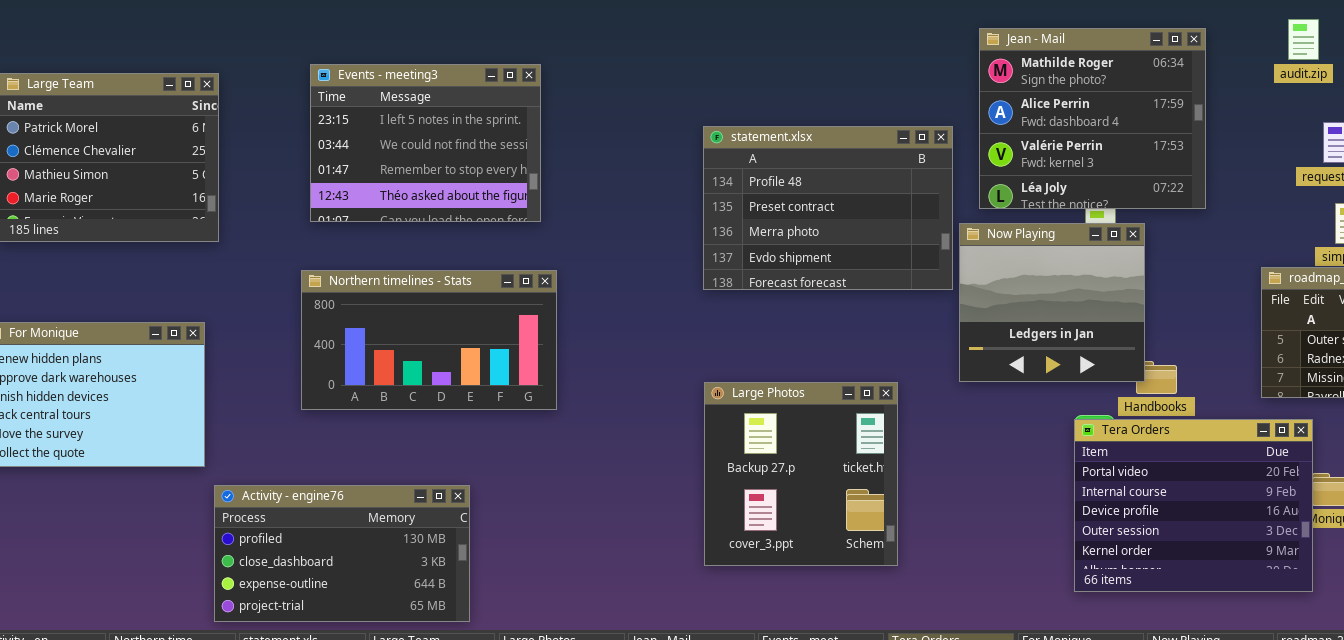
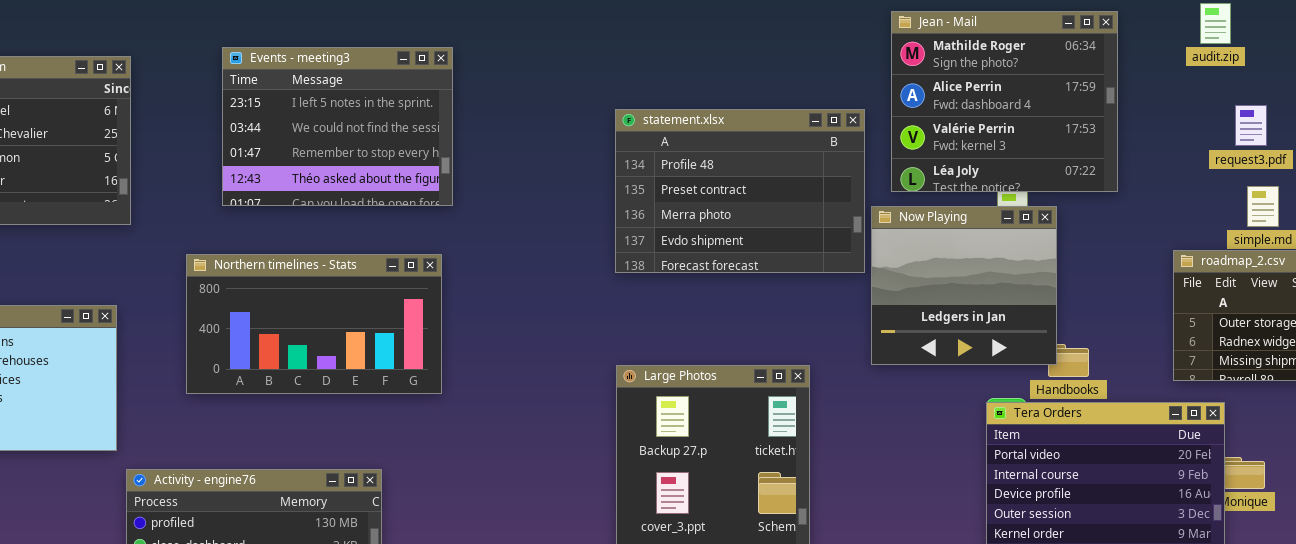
Northern timelines - Stats: [301,270,557,410] -> [186,254,442,394], moved

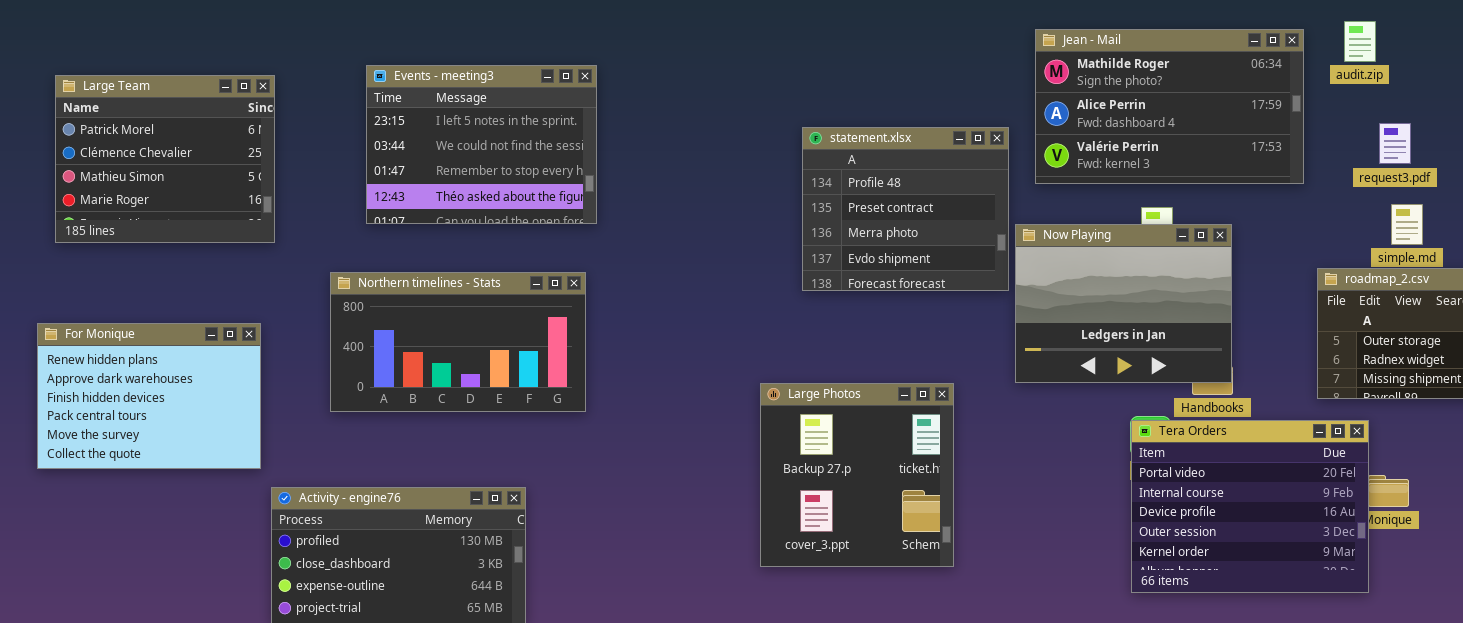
Jean - Mail: [891,11,1118,192] -> [1035,29,1304,184], resized
statement.xlsx: [615,109,865,273] -> [802,127,1009,291], resized
Now Playing: [871,206,1057,365] -> [1015,224,1232,383], resized

